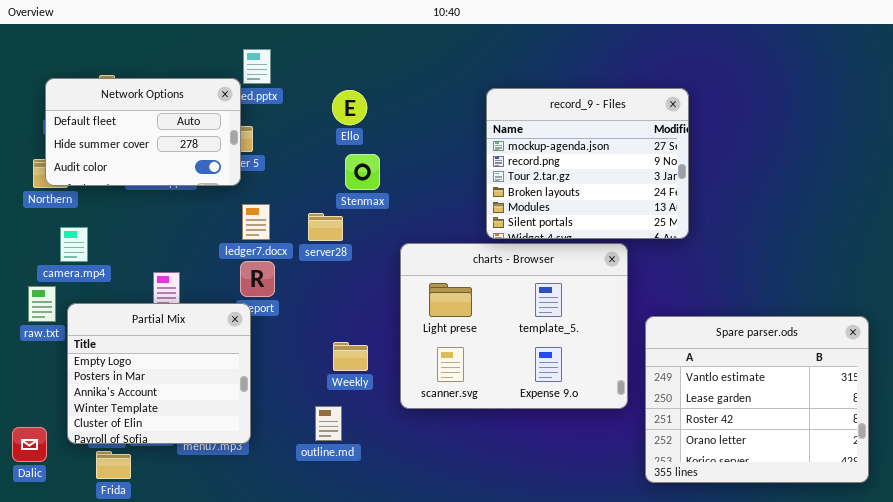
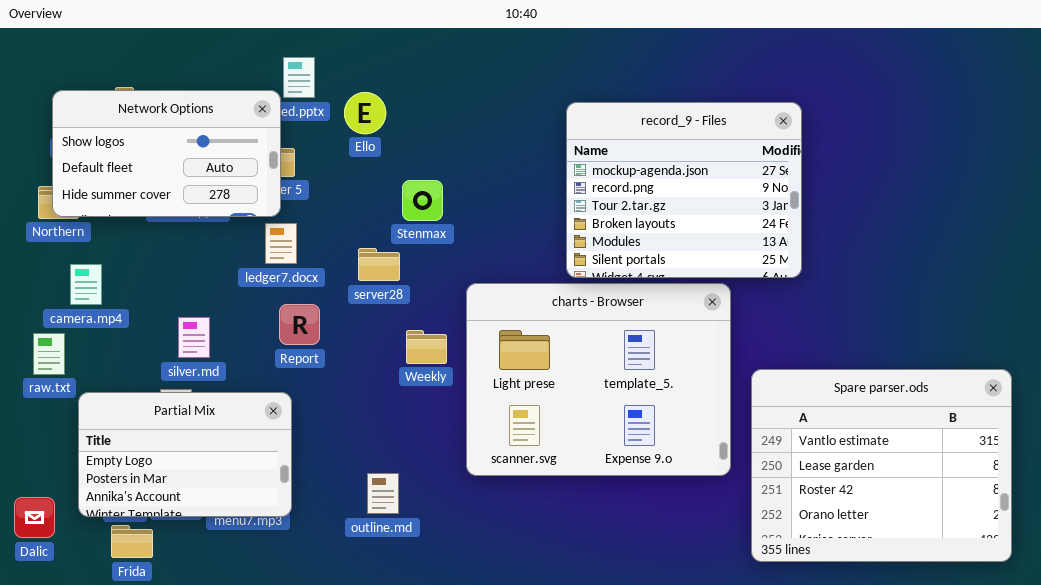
Network Options: [45,78,241,186] -> [52,90,281,217], scrolled up 1 row
Ello: [332,90,367,125] -> [344,92,386,134], moved
ledger7.docx: [242,204,270,240] -> [265,223,297,264], moved
Partial Mix: [67,303,251,444] -> [78,392,292,517], resized
Weekly: [333,342,368,371] -> [406,330,447,364], moved

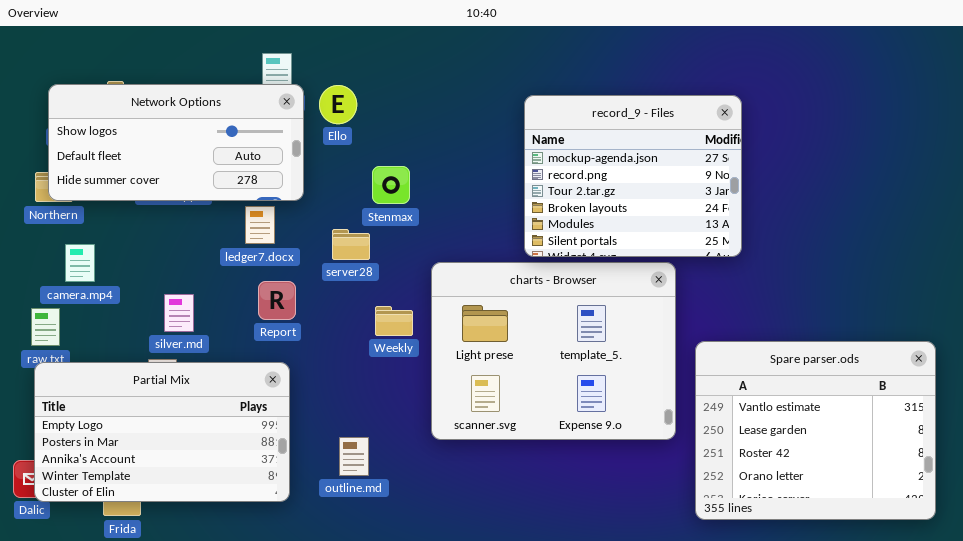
Network Options: [52,90,281,217] -> [48,84,304,201], resized
Partial Mix: [78,392,292,517] -> [34,362,290,502], moved, resized

